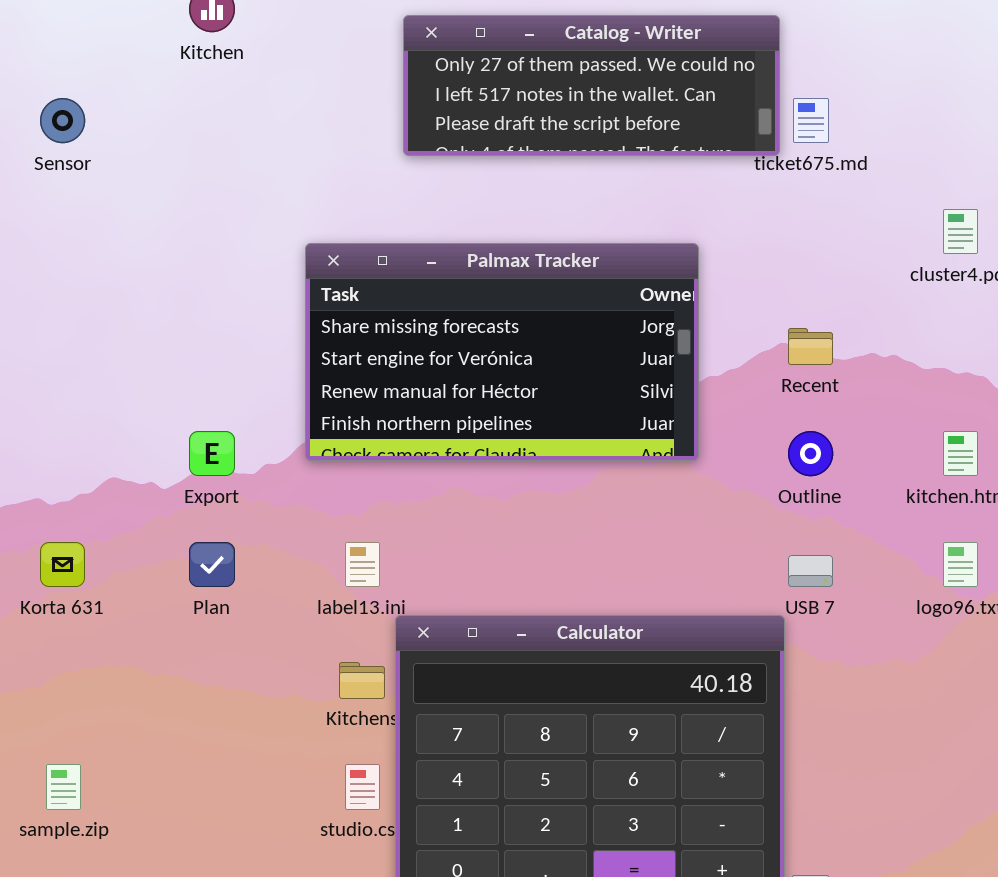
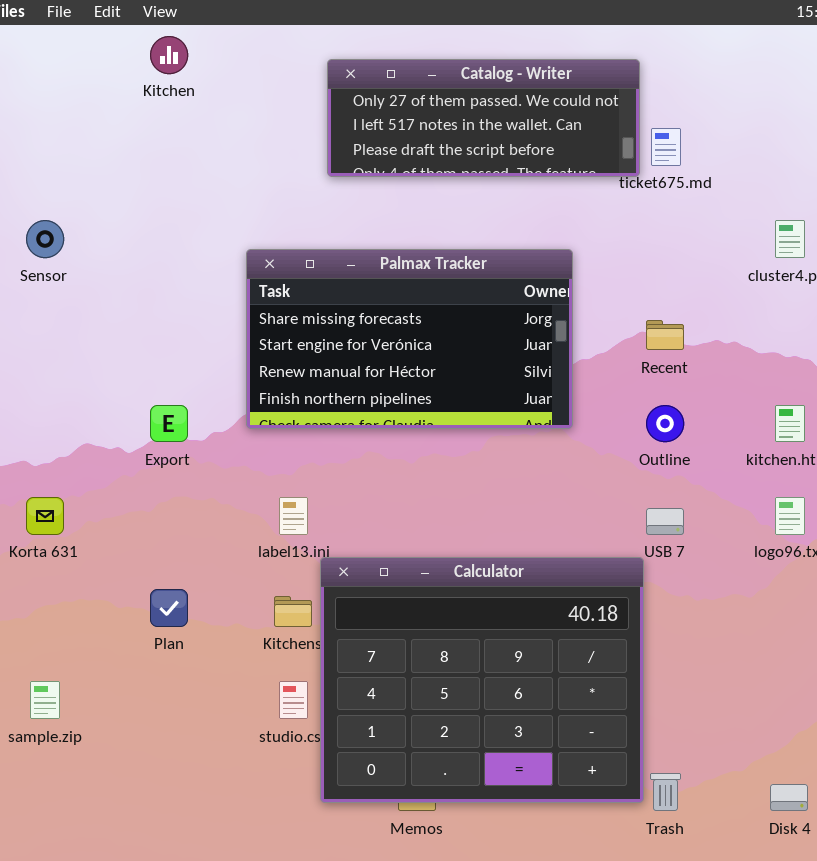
Sensor: [40,98,85,143] -> [26,220,64,258], moved
Plan: [189,542,235,587] -> [150,589,188,627], moved

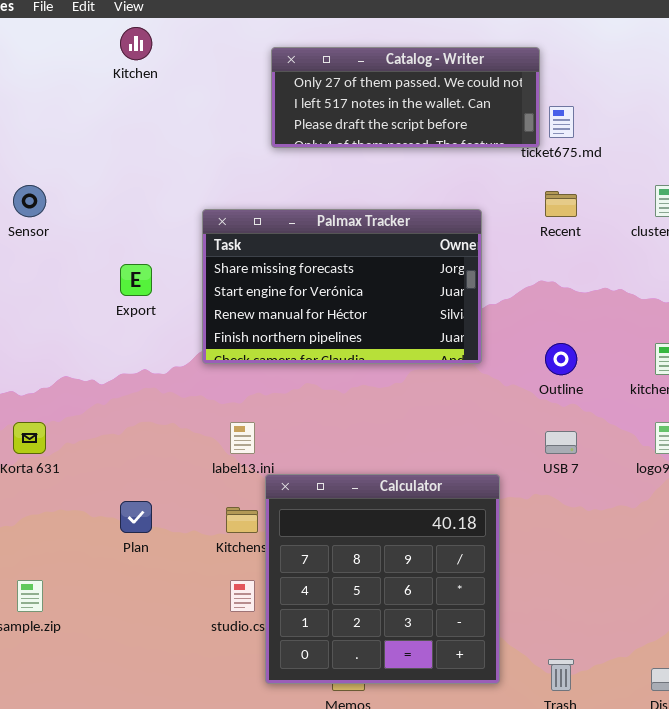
Recent: [646,320,684,350] -> [545,191,577,217], moved
Export: [150,405,188,442] -> [120,264,152,296], moved
Calculator: [320,557,644,803] -> [265,474,500,684], resized

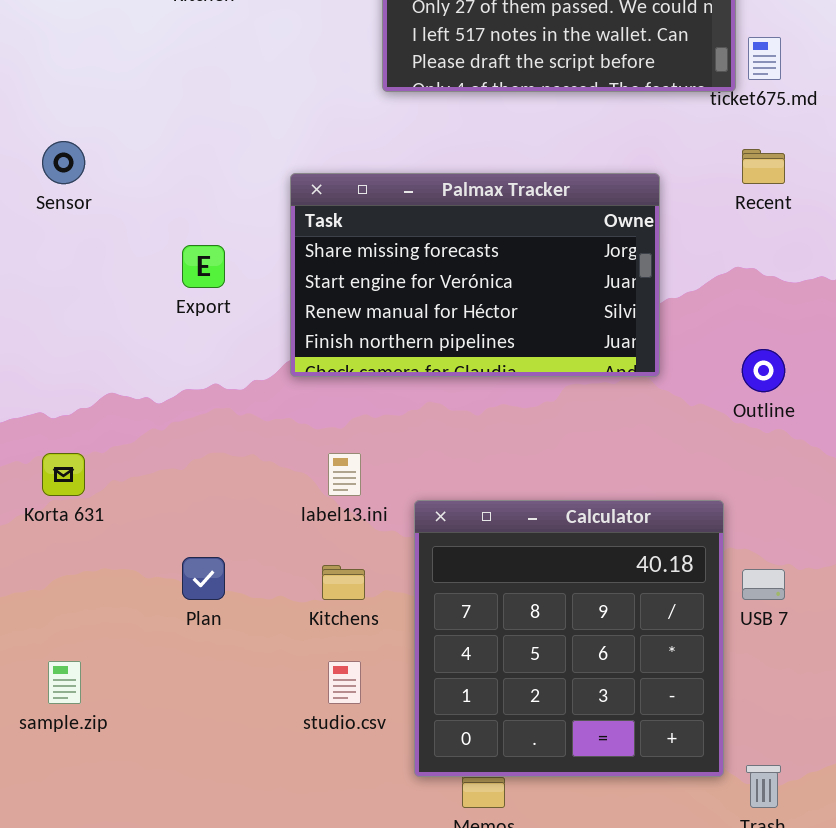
USB 7: [545,431,577,454] -> [742,569,785,600], moved
Calculator: [265,474,500,684] -> [414,500,724,777], moved

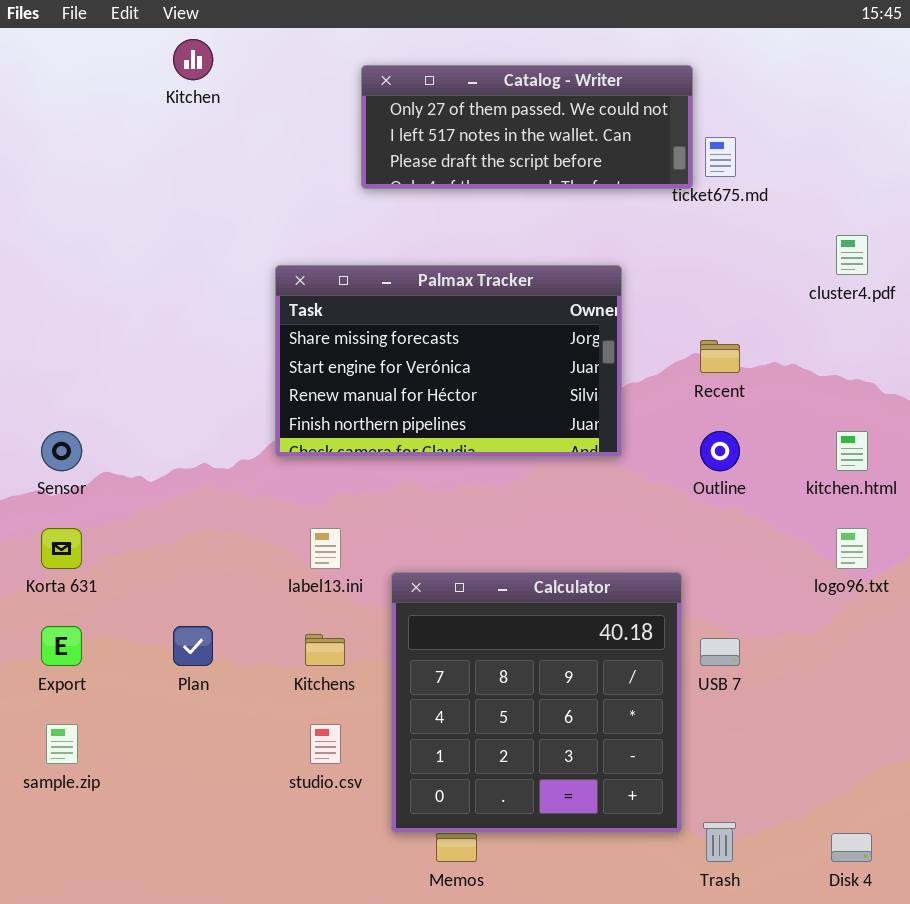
Sensor: [42,141,85,184] -> [41,431,82,471], moved
Recent: [742,149,785,184] -> [700,340,740,373], moved
Export: [182,245,225,288] -> [41,626,82,666], moved

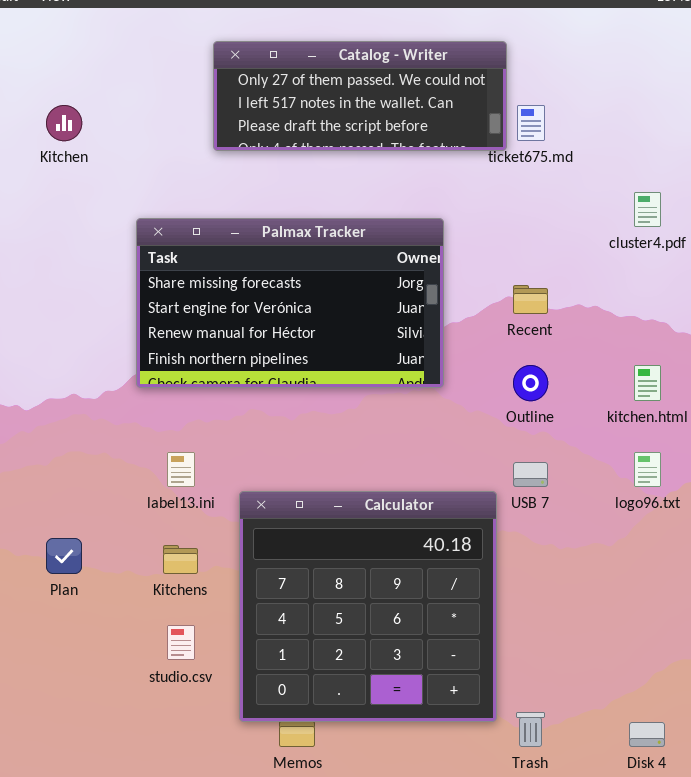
Kitchen: [173,39,213,80] -> [46,105,82,141], moved
USB 7: [700,638,740,666] -> [513,462,548,487], moved

